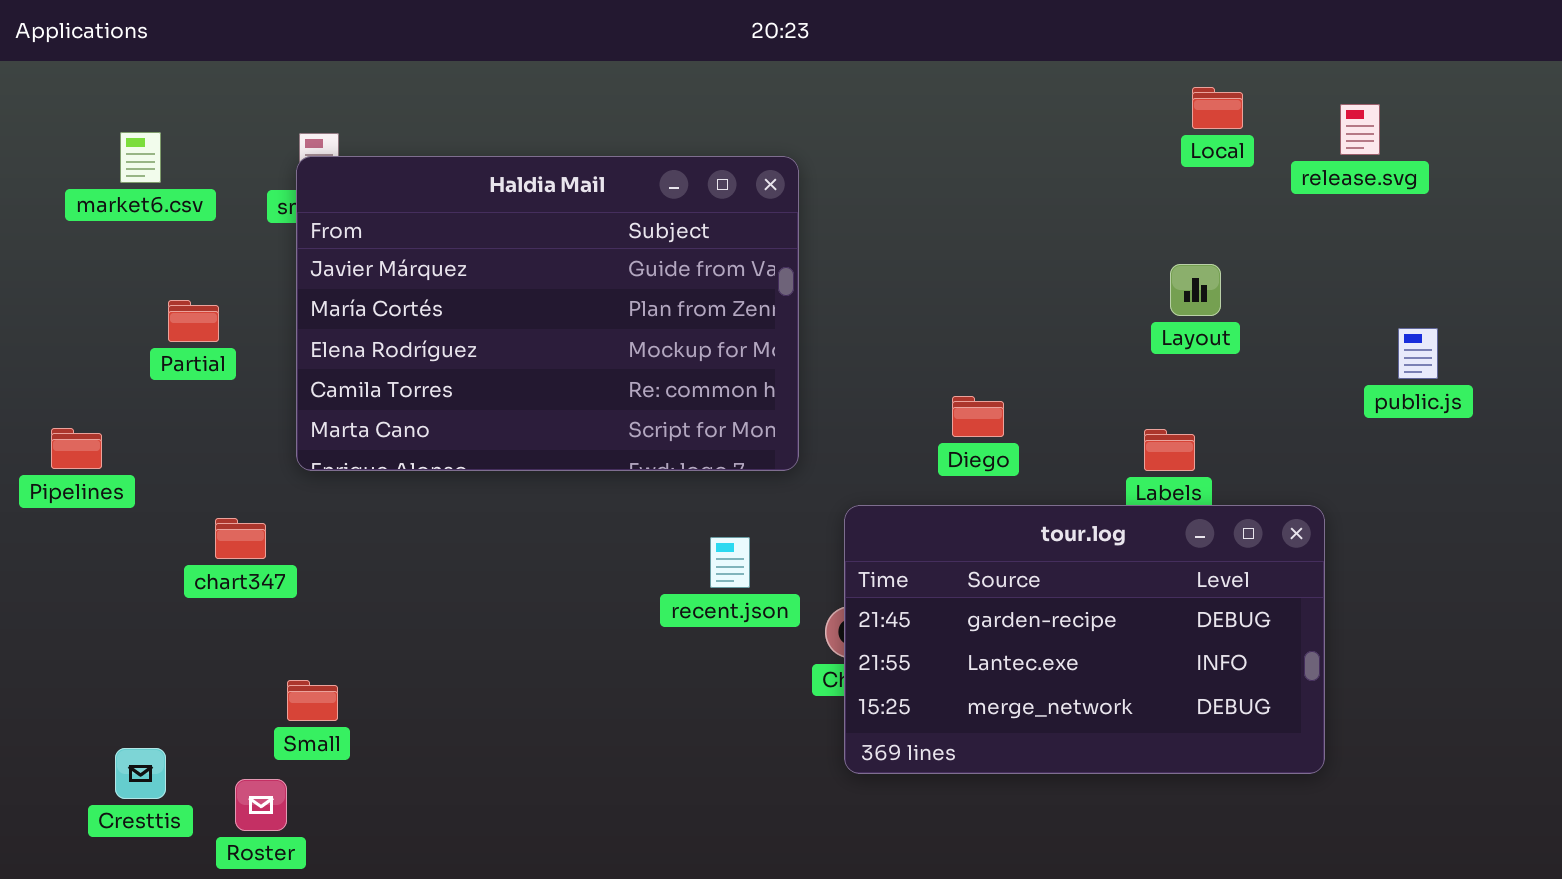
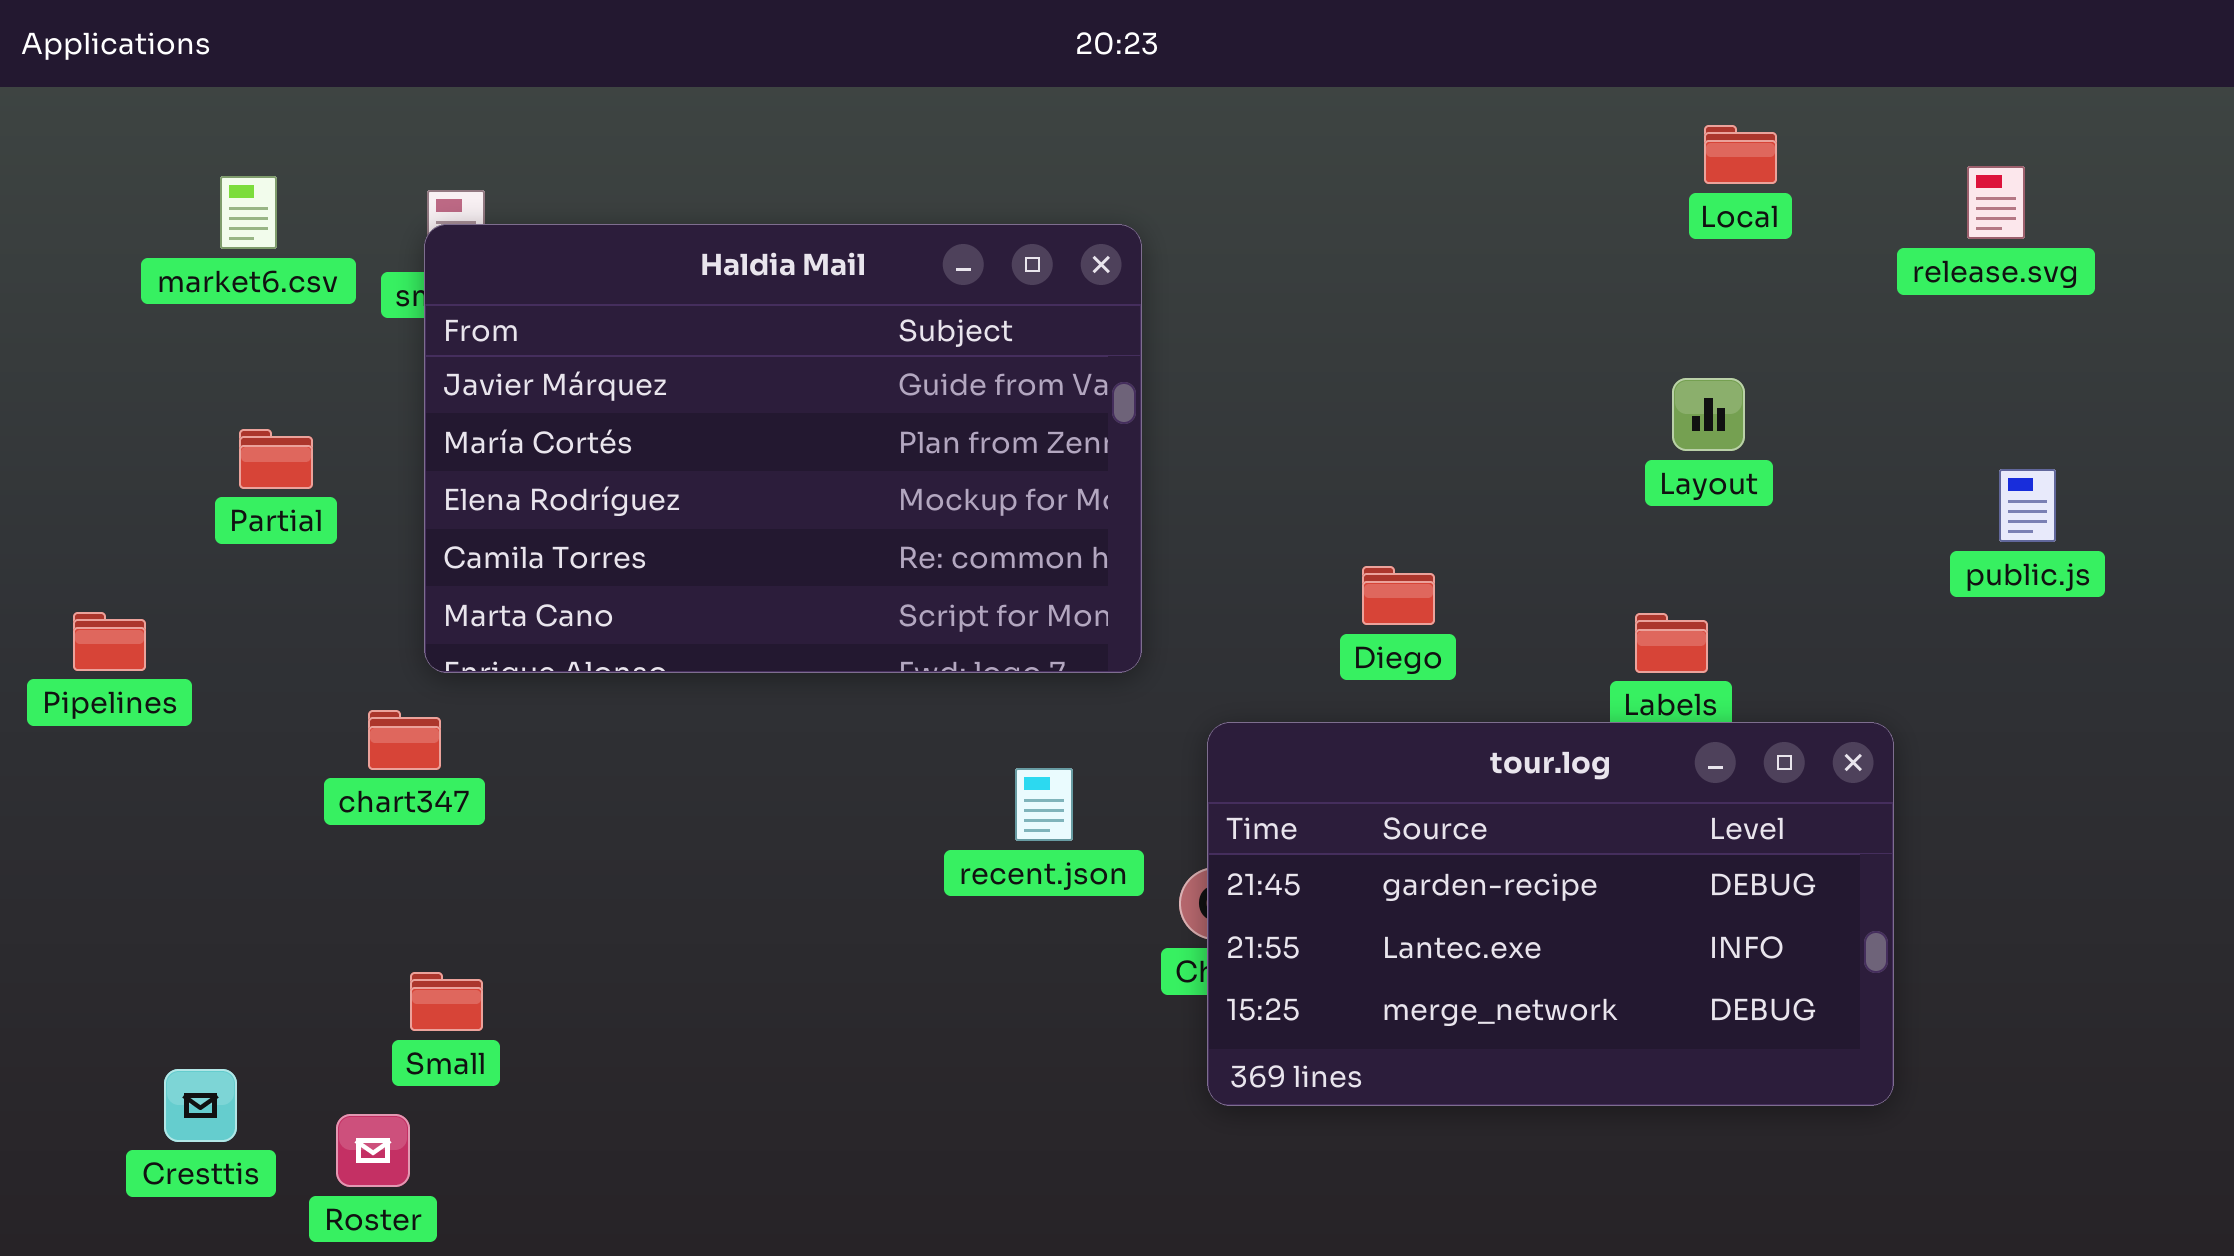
release.svg: [1340,104,1380,155] -> [1967,166,2025,239], moved
market6.csv: [120,132,161,183] -> [220,176,277,249], moved
chart347: [215,518,266,559] -> [368,710,441,770], moved

